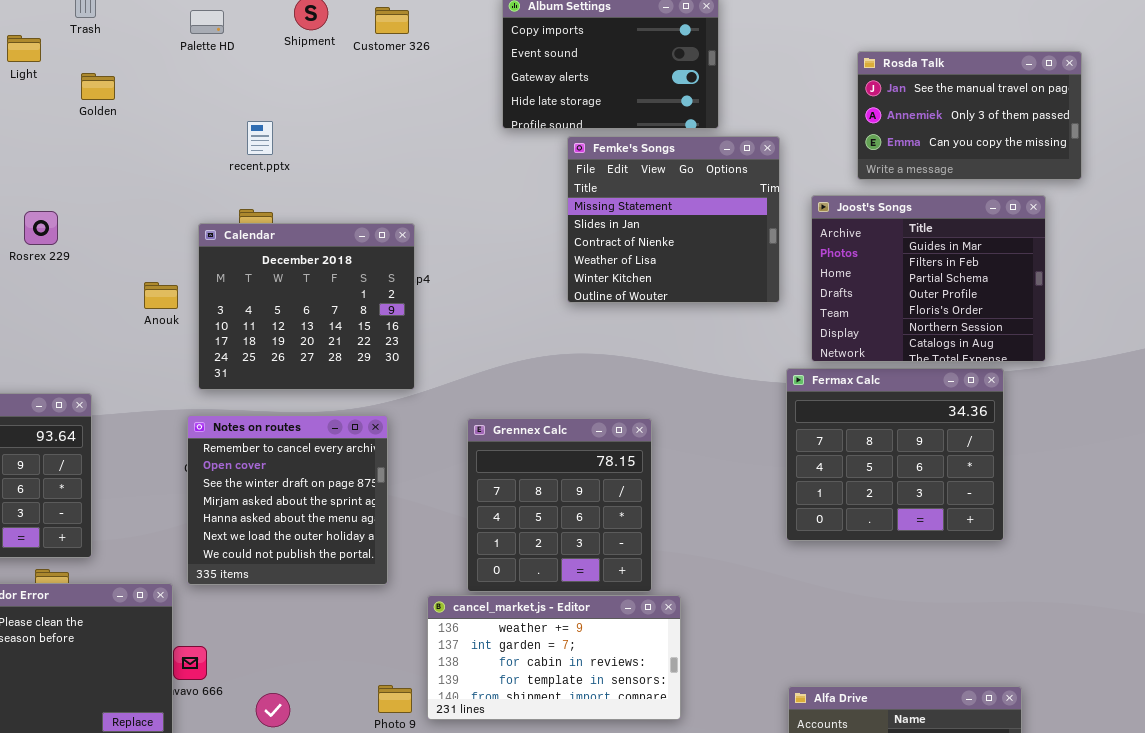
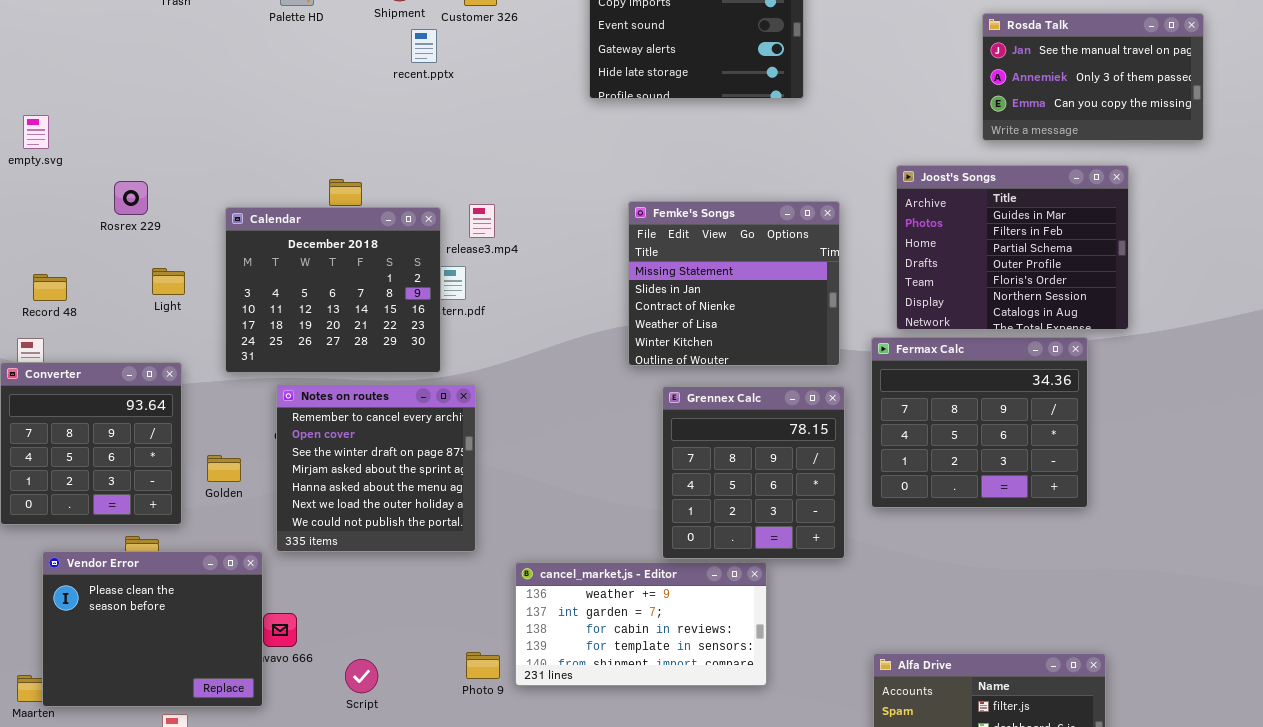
Light: [7,35,41,62] -> [152,268,185,295], moved
Rosda Talk: [857,51,1082,180] -> [982,13,1204,141], moved
Golden: [81,73,115,100] -> [207,455,241,482], moved
recent.pptx: [247,121,273,155] -> [411,29,437,63], moved
Femke's Songs: [567,136,780,303] -> [628,201,840,366], moved
Calendar: [198,223,415,390] -> [225,207,441,373], moved
Grennex Calc: [467,418,652,592] -> [662,386,845,559], moved

